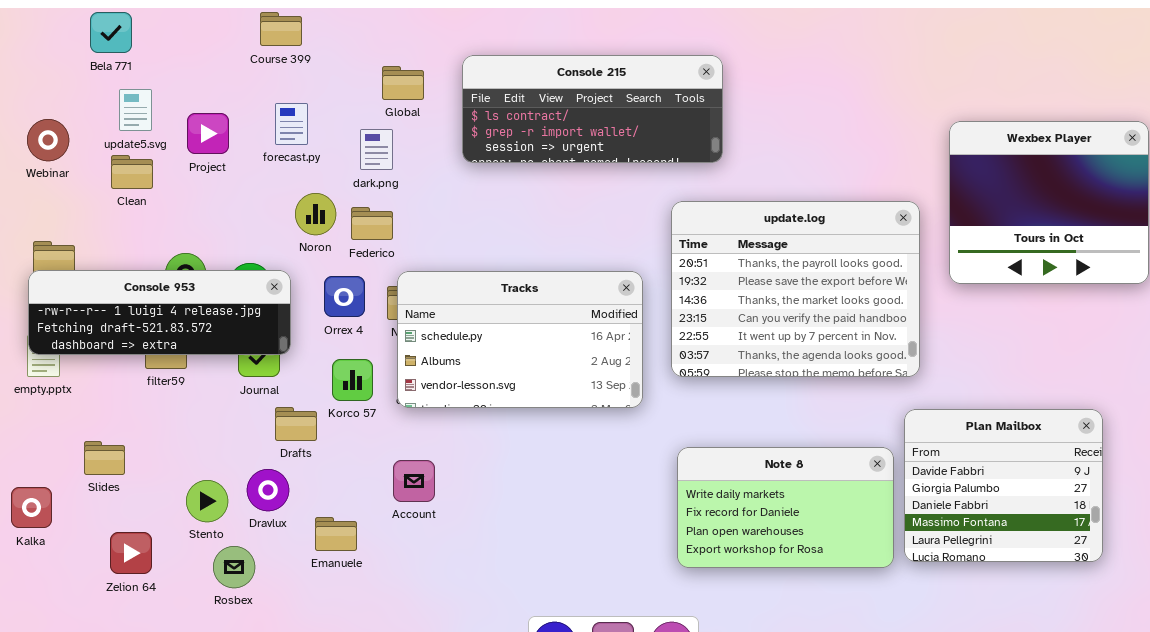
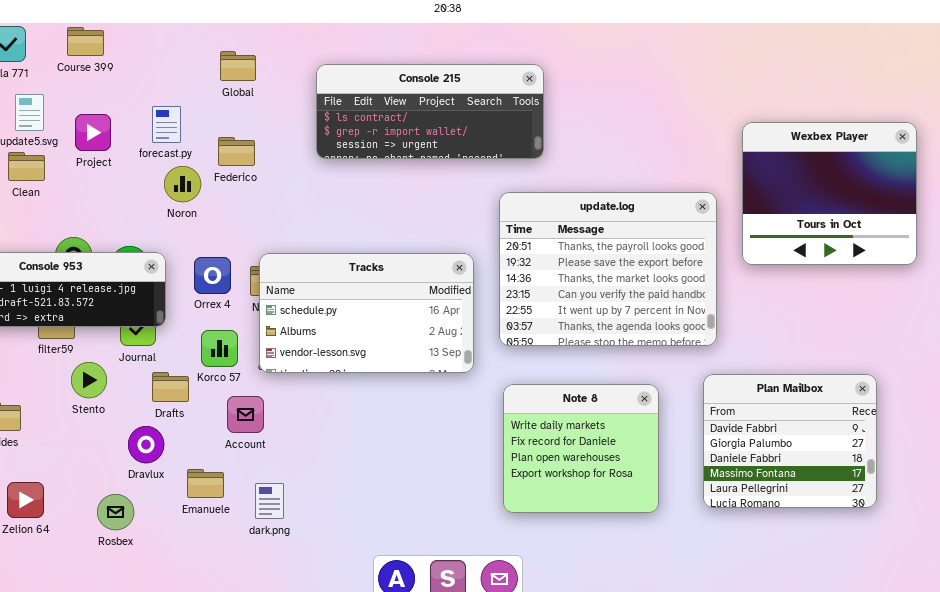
Course 399: [260,12,302,46] -> [67,27,104,56], moved
Global: [382,66,424,100] -> [220,51,256,81], moved
dark.png: [360,129,393,170] -> [255,483,284,519], moved
Noron: [295,193,336,235] -> [164,166,201,202], moved
Federico: [351,207,393,240] -> [218,137,255,166], moved
Note 8: [677,447,894,568] -> [503,384,659,513], resized
Account: [393,460,435,502] -> [227,396,264,433], moved
Stento: [186,480,228,522] -> [71,362,107,398], moved

